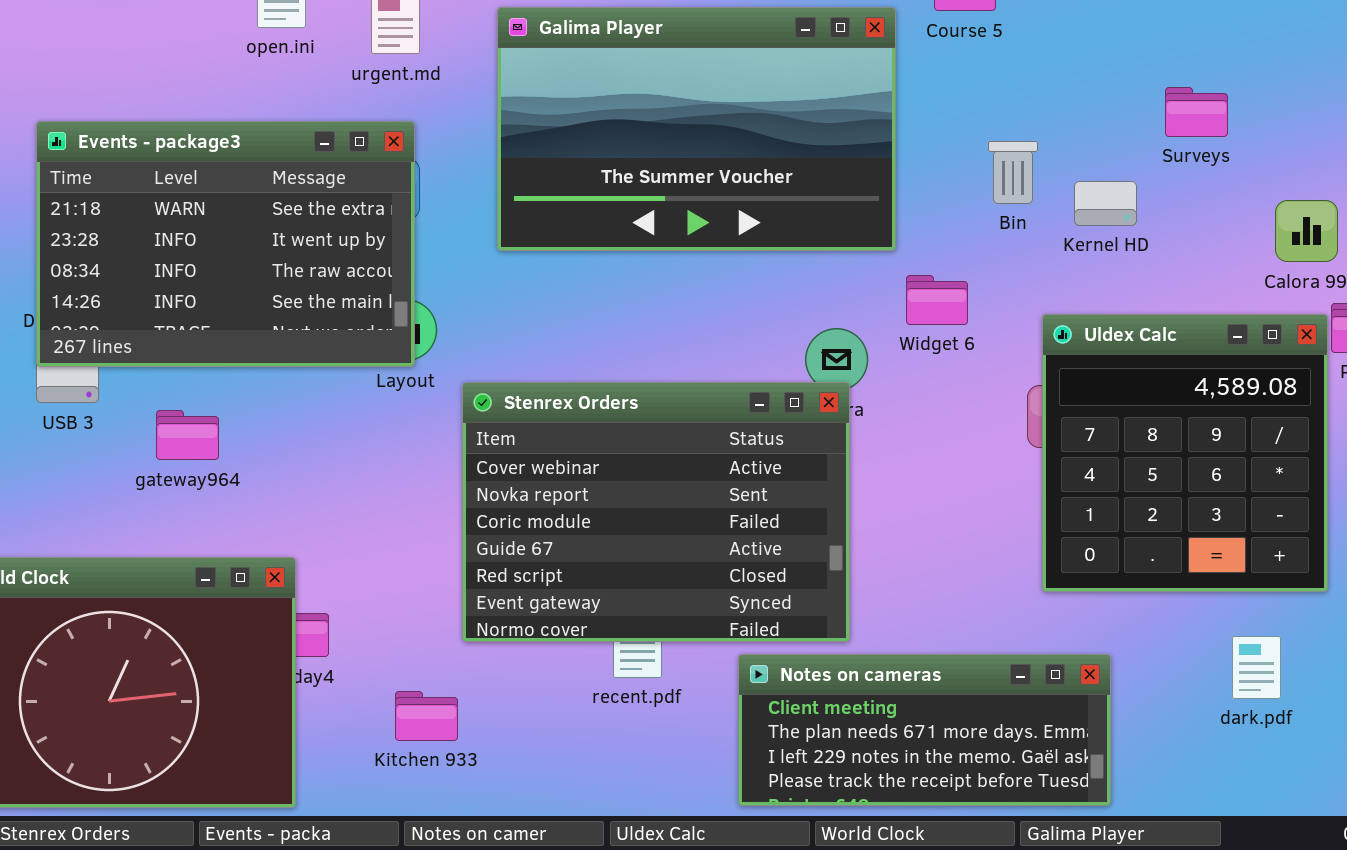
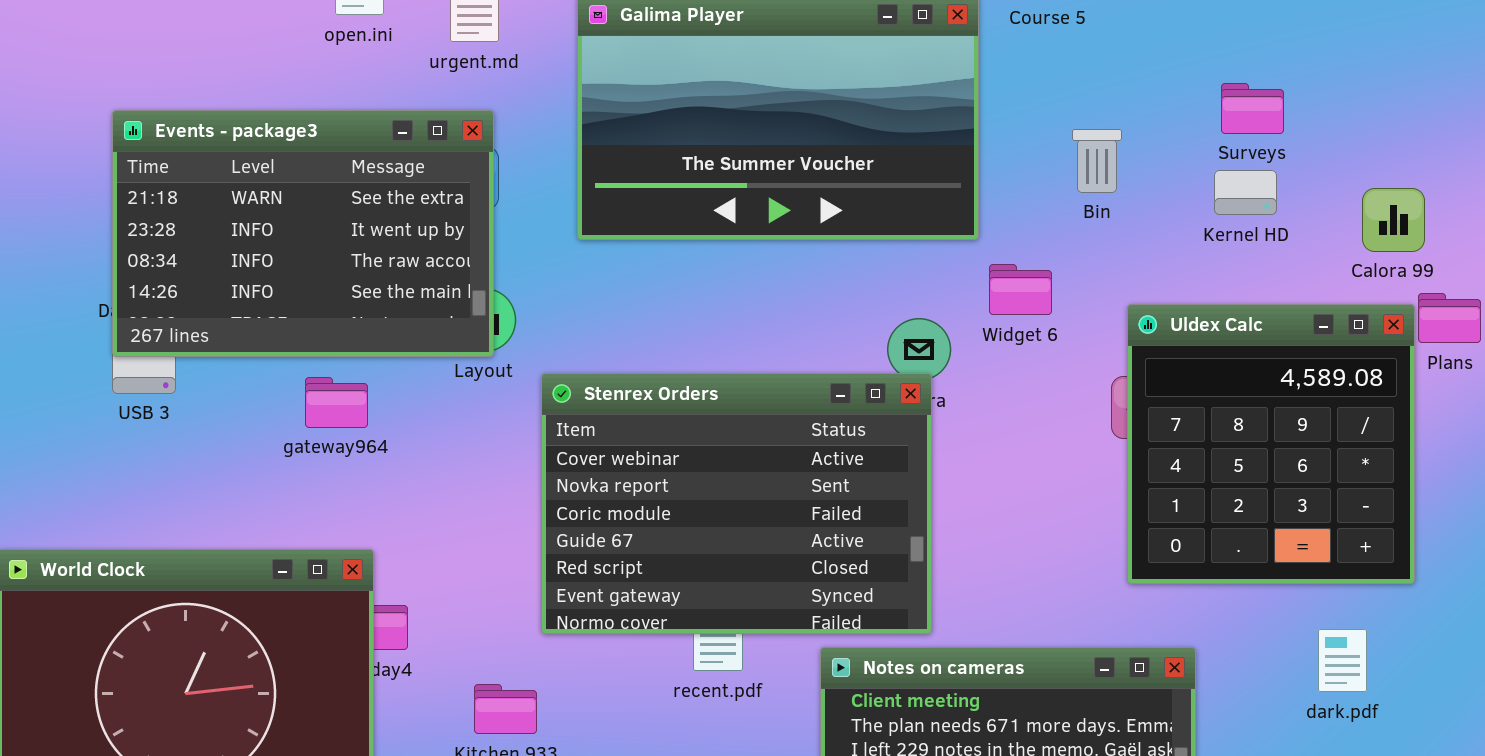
Surveys: [1165,87,1228,137] -> [1221,83,1284,134], moved
Kernel HD: [1074,181,1137,226] -> [1214,170,1277,215], moved
gateway964: [156,410,219,460] -> [305,377,368,428], moved

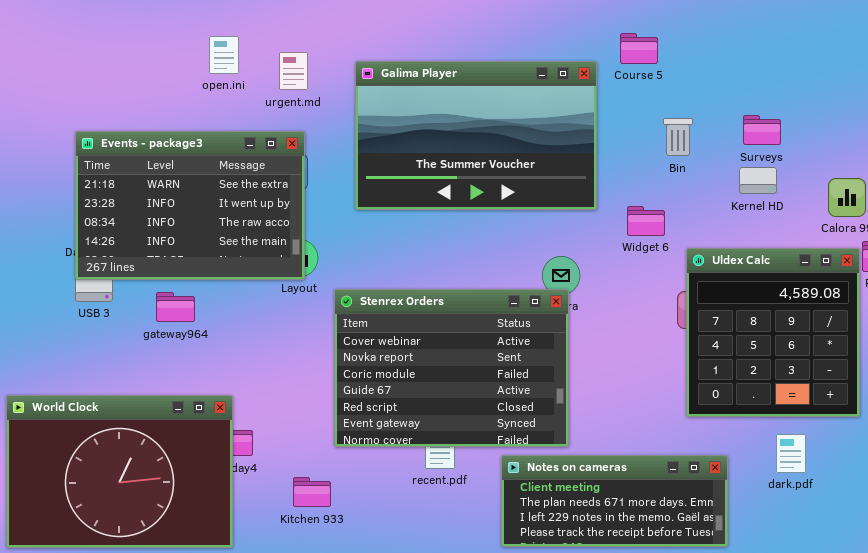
Bin: [1072,129,1122,193] -> [663,118,693,156], moved
Widget 6: [989,264,1052,315] -> [627,206,665,236], moved
gateway964: [305,377,368,428] -> [156,292,195,322], moved
dark.pdf: [1318,629,1367,692] -> [776,434,806,473], moved

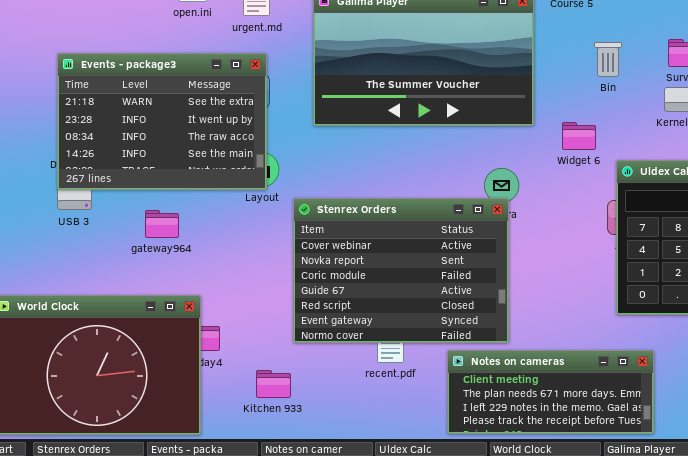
gateway964: [156,292,195,322] -> [145,210,179,238], moved

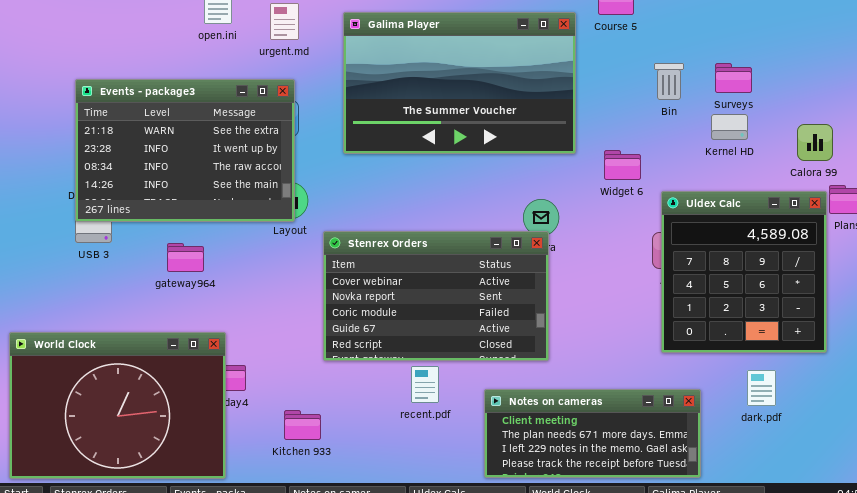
Bin: [594,42,622,77] -> [654,63,684,100], moved
Stenrex Orders: [293,198,509,343] -> [323,231,549,361], resized

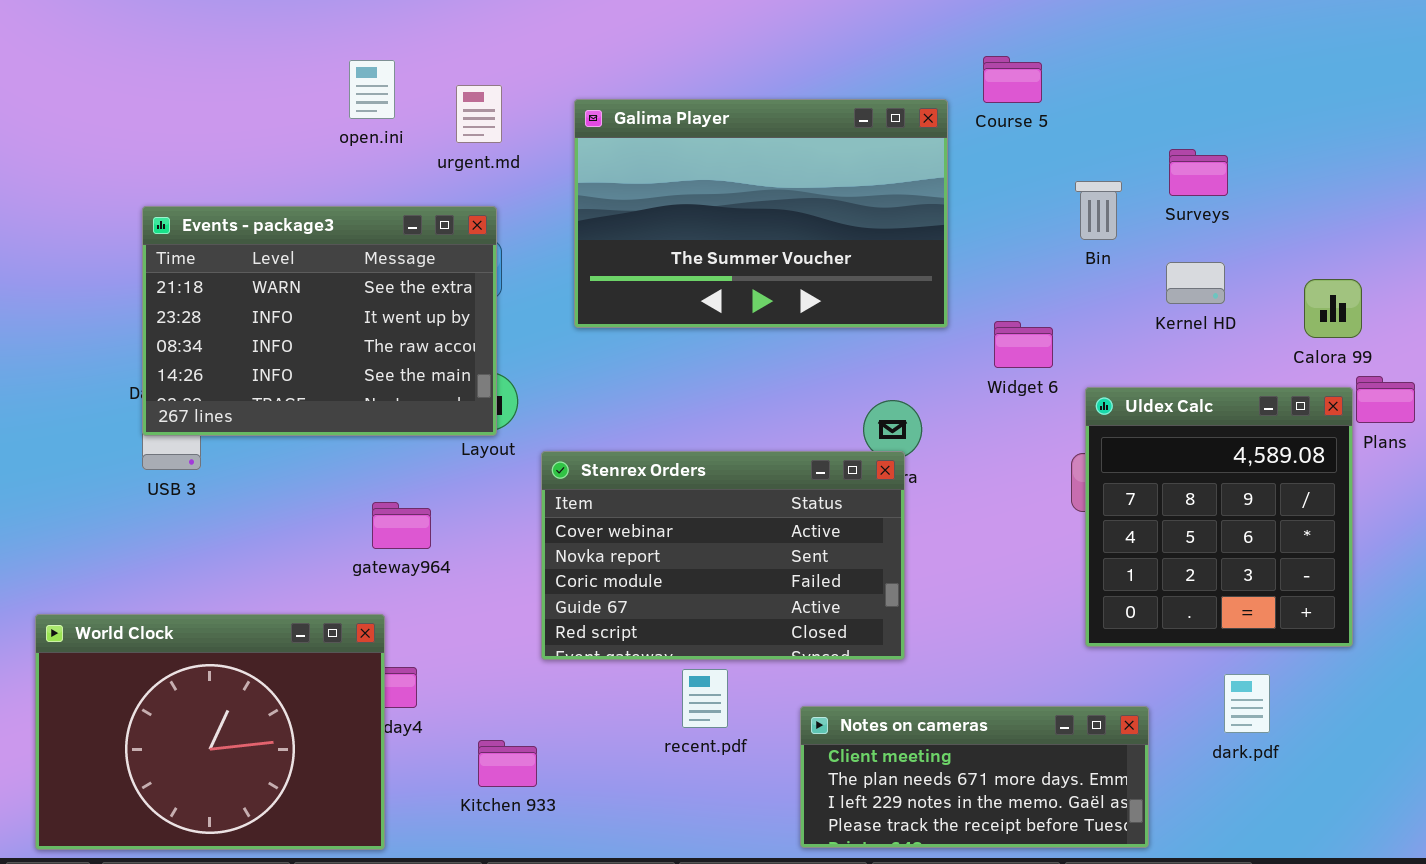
Surveys: [715,63,752,93] -> [1169,149,1228,196], moved
gateway964: [167,243,204,272] -> [372,502,431,549], moved

